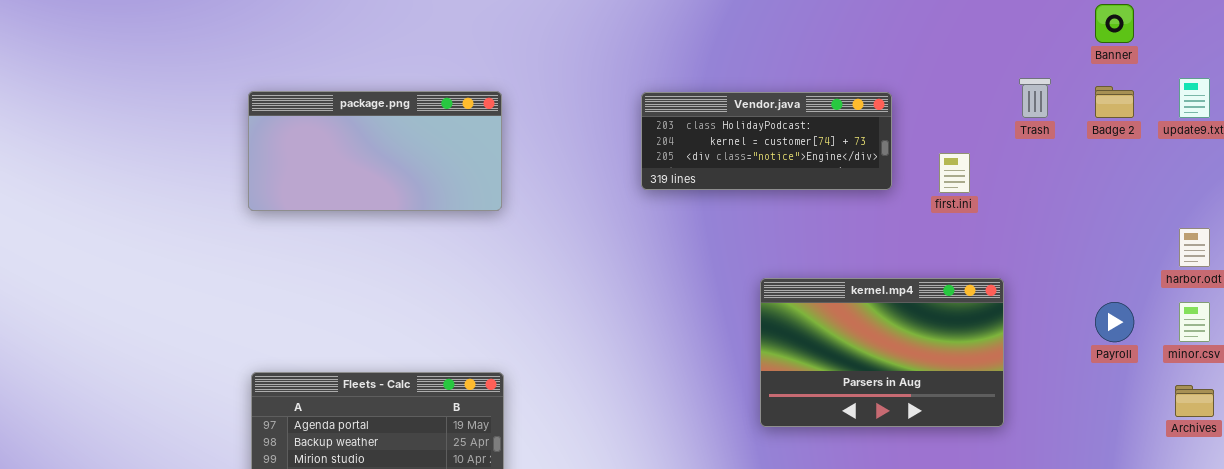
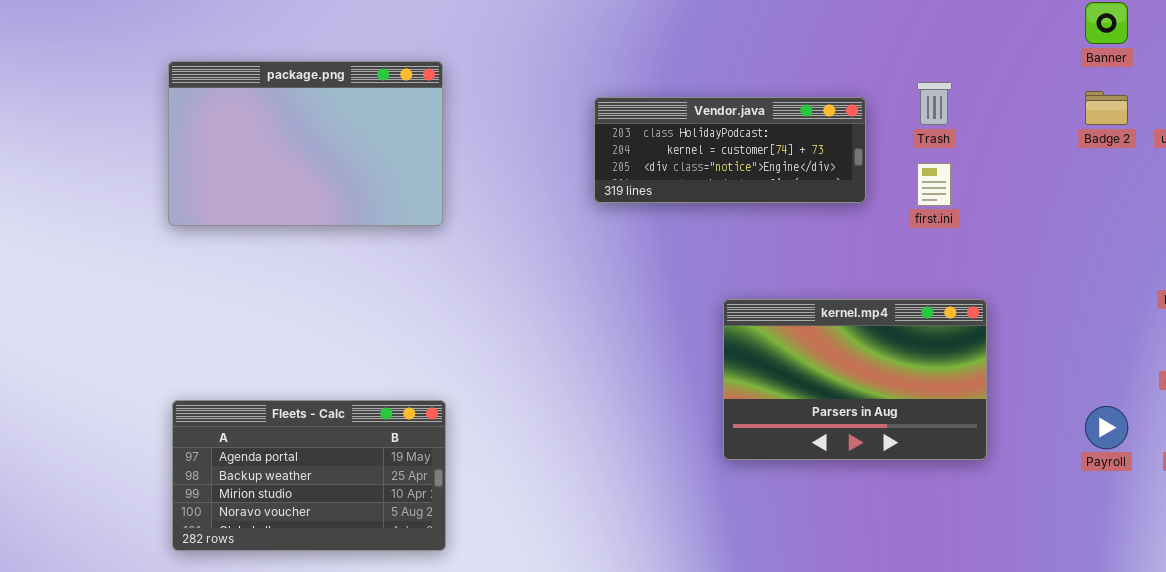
Trash: [1019,78,1051,118] -> [917,82,952,125], moved
package.png: [248,91,502,211] -> [168,61,443,226], resized
Payroll: [1095,302,1134,342] -> [1085,406,1128,449], moved

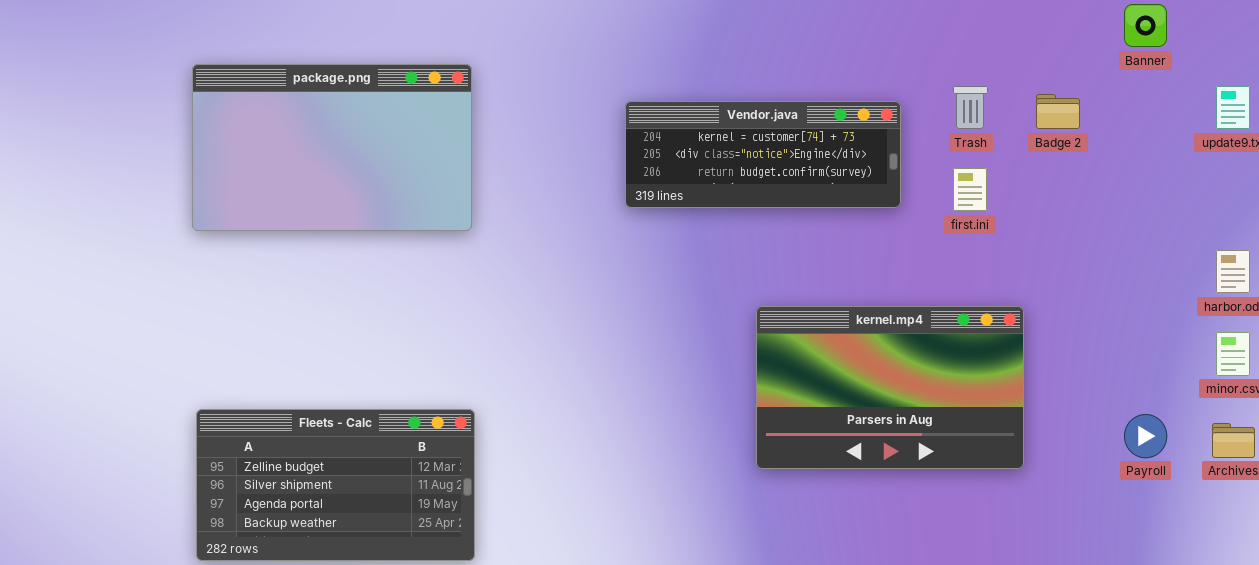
Badge 2: [1085,91,1128,125] -> [1036,94,1080,129], moved
Vendor.java: [594,97,866,203] -> [625,101,901,208], scrolled down 1 row
Fleets - Calc: [172,400,446,551] -> [196,409,475,561], scrolled up 2 rows

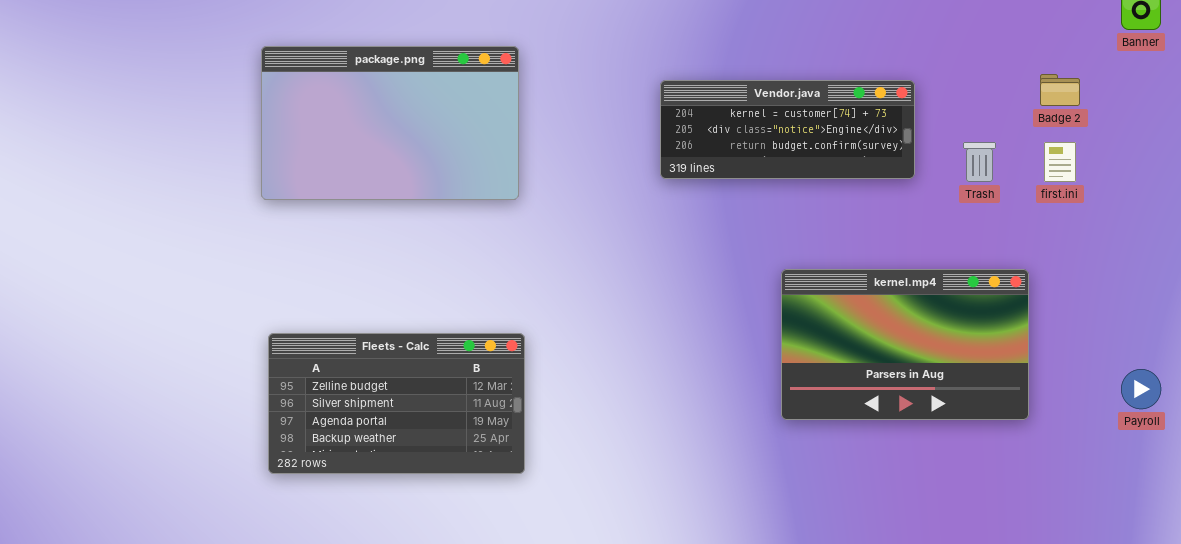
Trash: [953,86,988,129] -> [963,142,996,182], moved
first.ini: [953,168,987,211] -> [1044,142,1076,182], moved
Fleets - Calc: [196,409,475,561] -> [268,333,525,474], moved

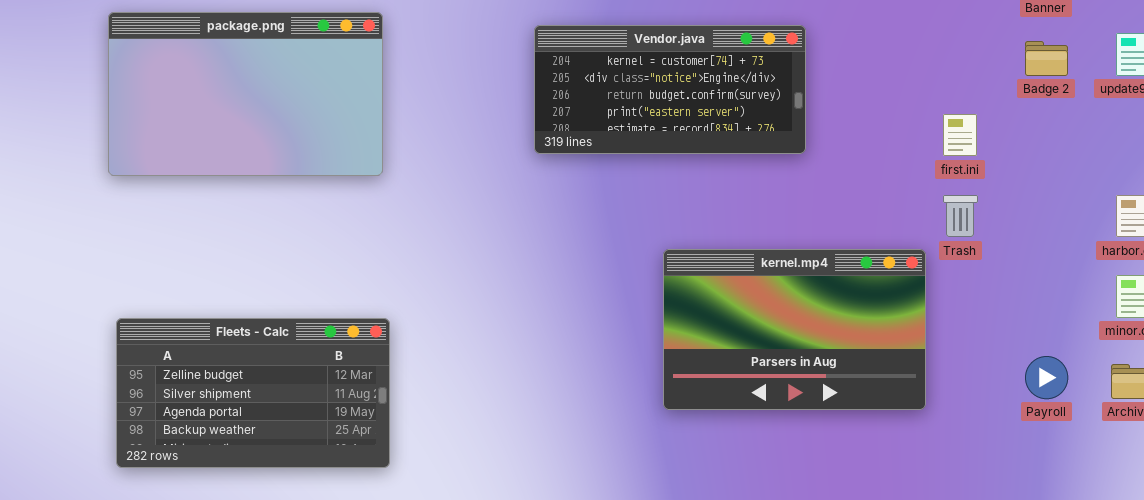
Badge 2: [1040,74,1080,106] -> [1025,41,1068,76], moved
Vendor.java: [660,80,915,179] -> [534,25,806,154], resized
Trash: [963,142,996,182] -> [943,195,978,237], moved

